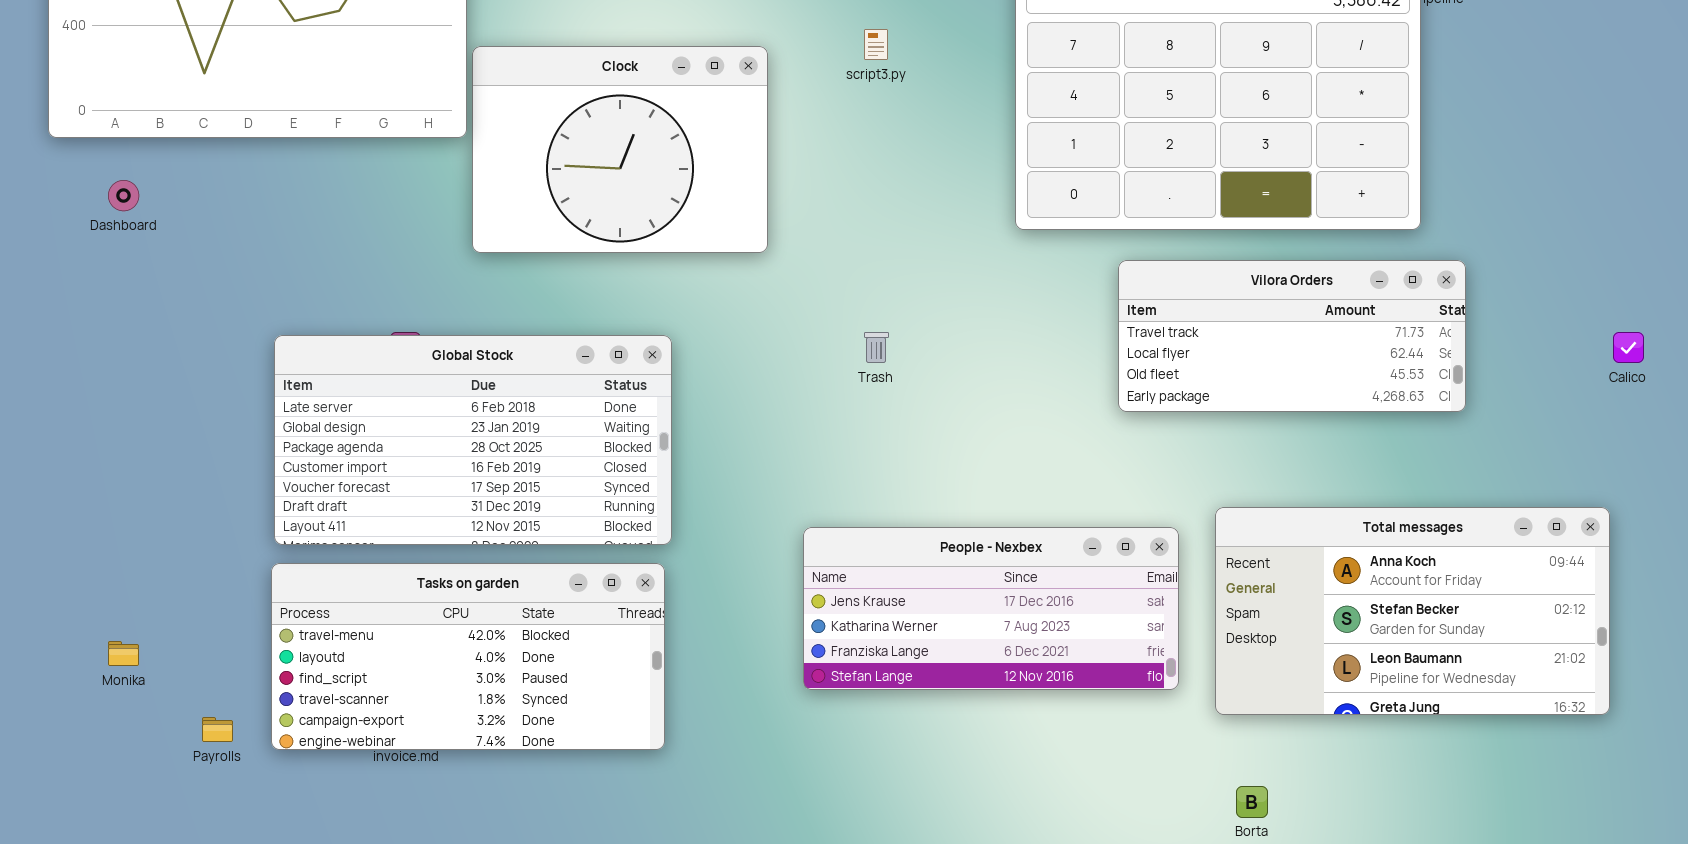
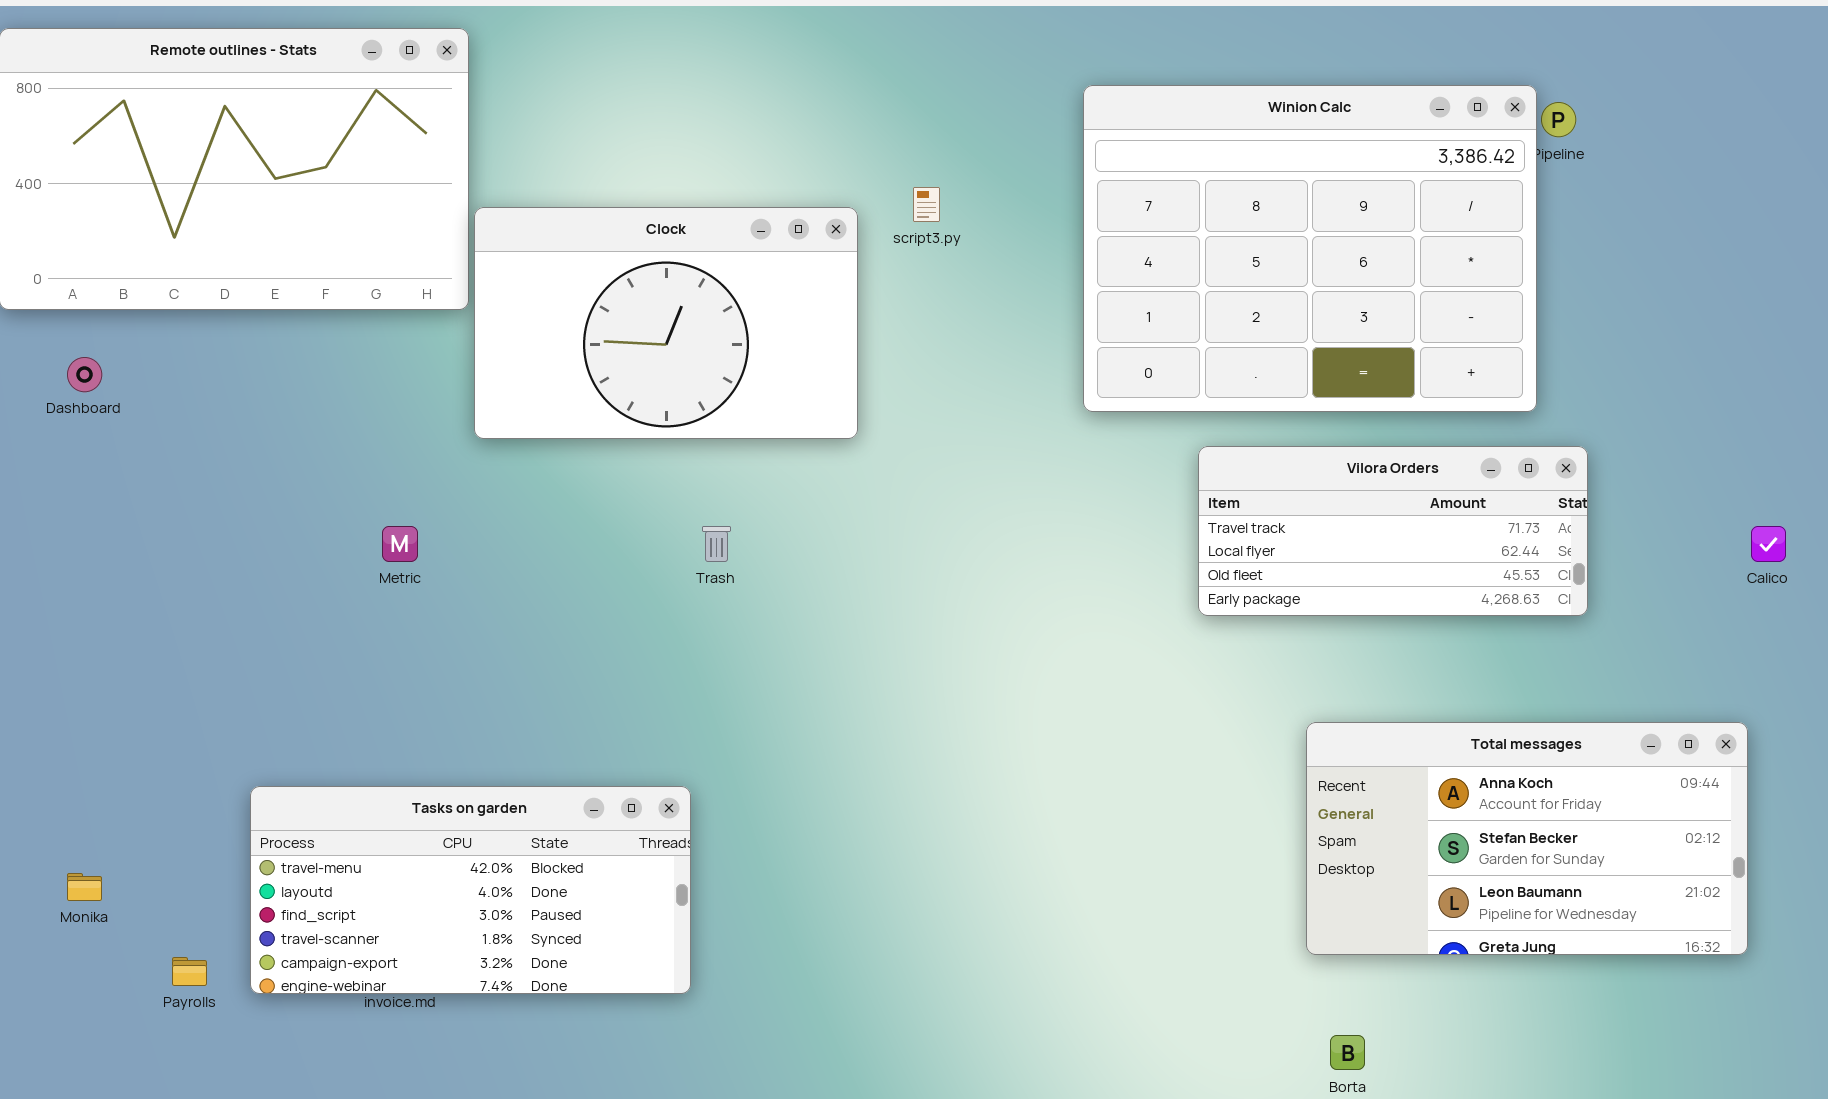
Clock: [472,46,768,253] -> [474,207,858,439], resized
Trash: [864,332,889,363] -> [702,526,731,562], moved
Global Stock: [274,335,672,545] -> none, closed
People - Nexbex: [803,527,1179,690] -> none, closed

